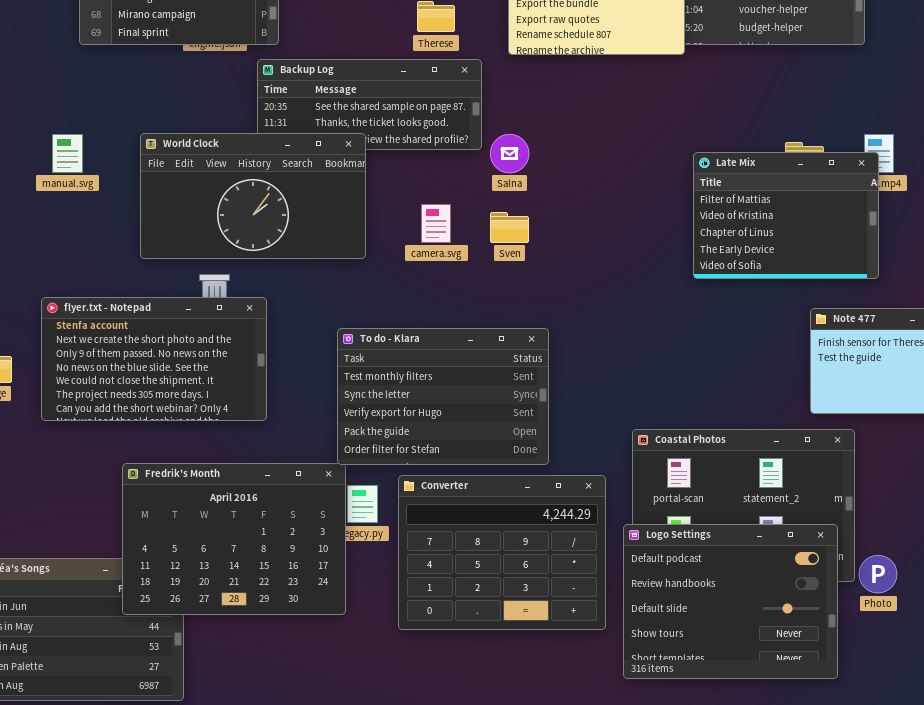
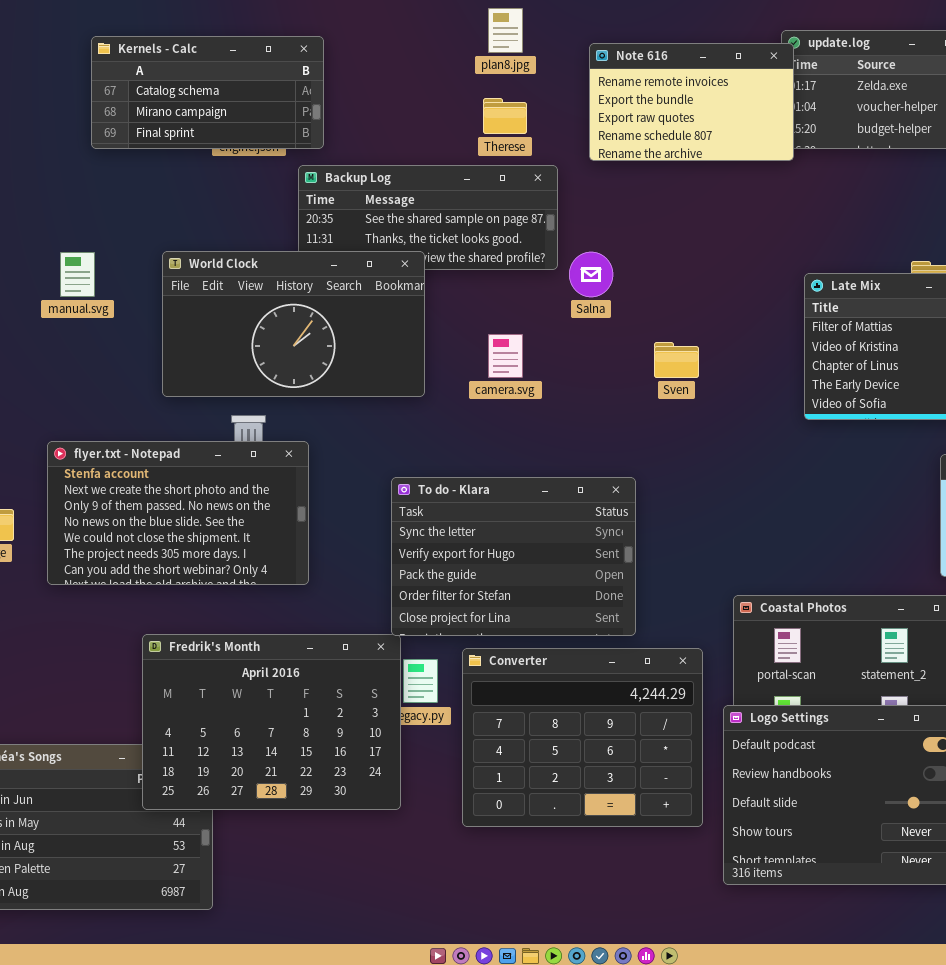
Sven: [490,212,529,243] -> [654,342,699,378], moved
To do - Klara: [337,328,549,465] -> [391,477,636,636], scrolled down 1 row

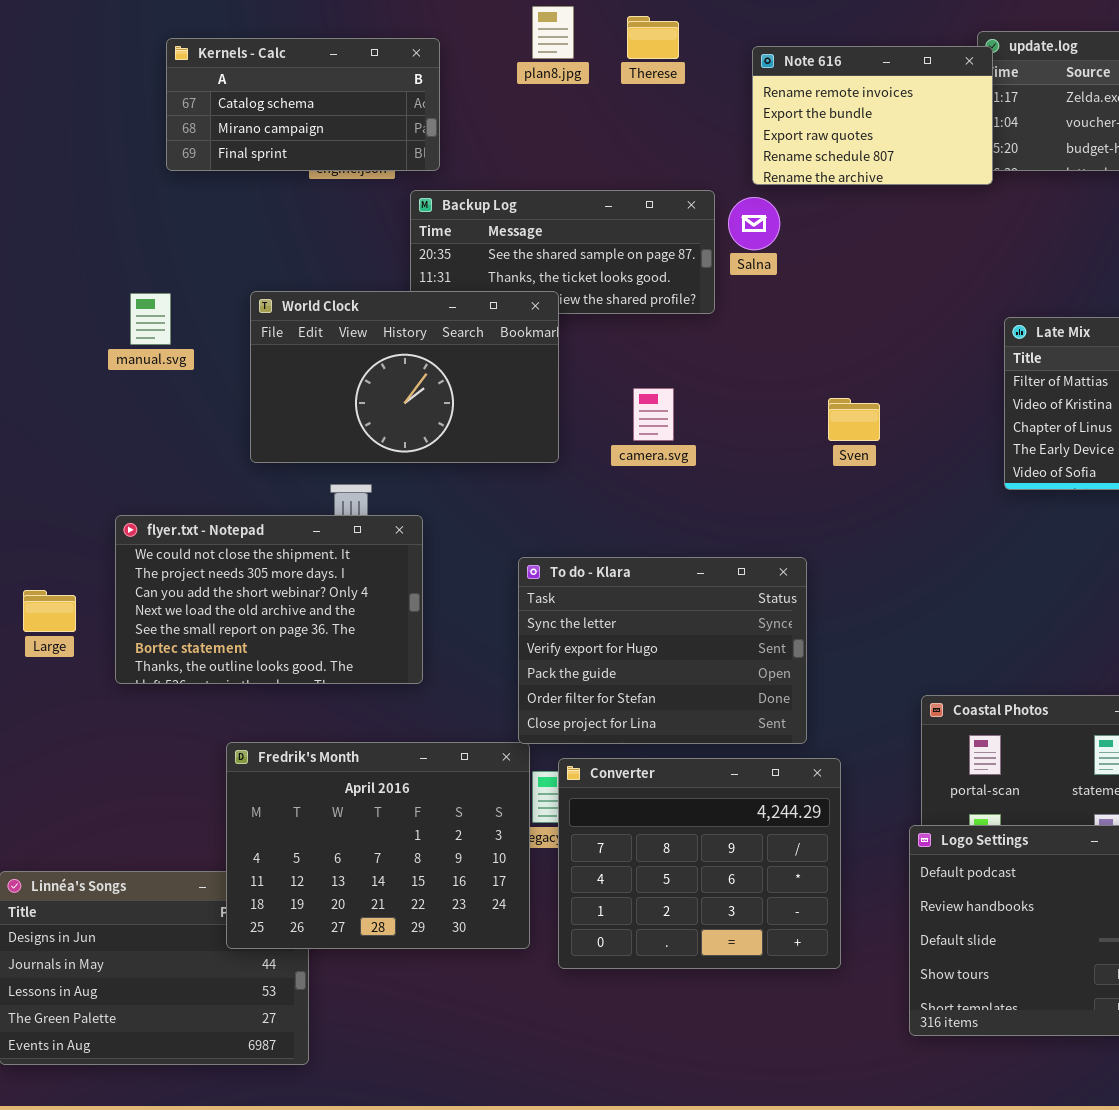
plan8.jpg: [488,8,523,53] -> [532,6,574,59], moved
Therese: [483,98,527,134] -> [627,16,679,59], moved
Salna: [569,252,613,297] -> [728,197,780,250], moved
flyer.txt - Notepad: [47,441,309,585] -> [115,515,423,684], scrolled down 4 rows
Converter: [462,648,703,827] -> [558,758,841,969], moved

